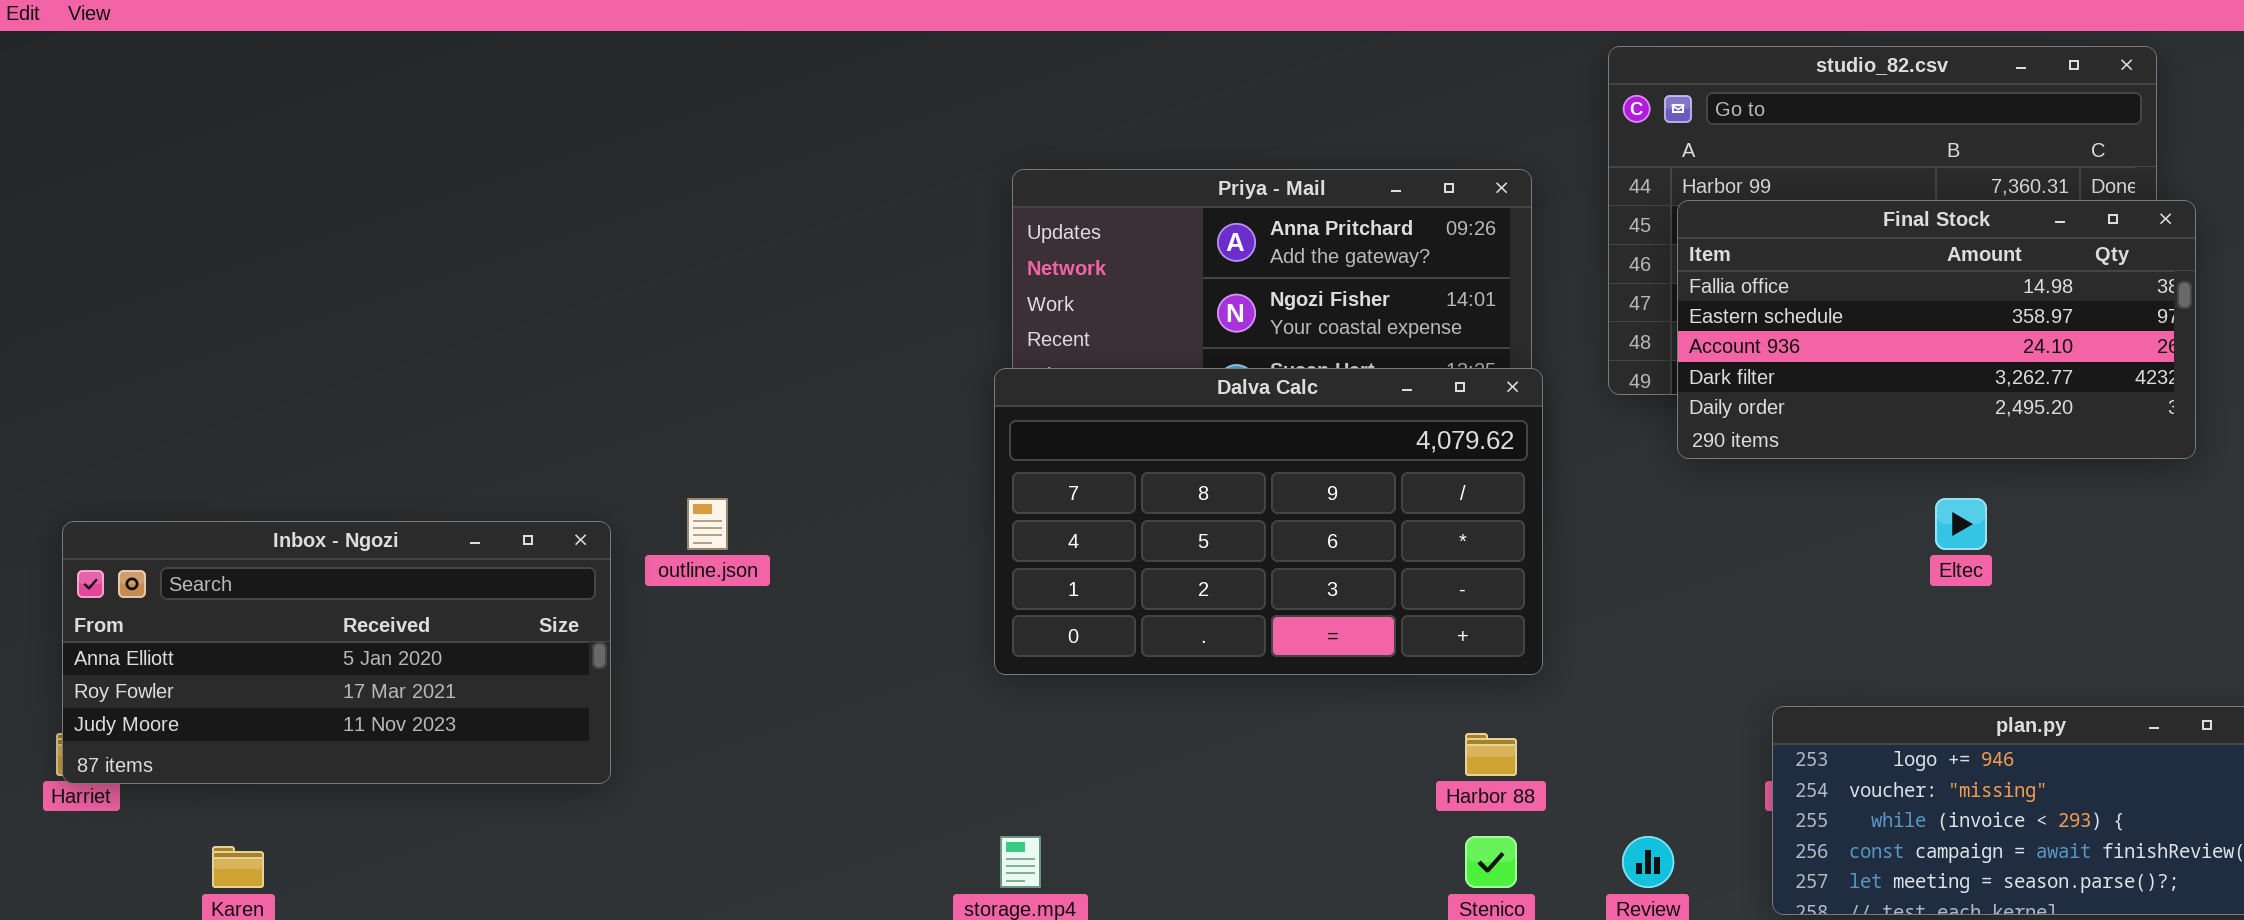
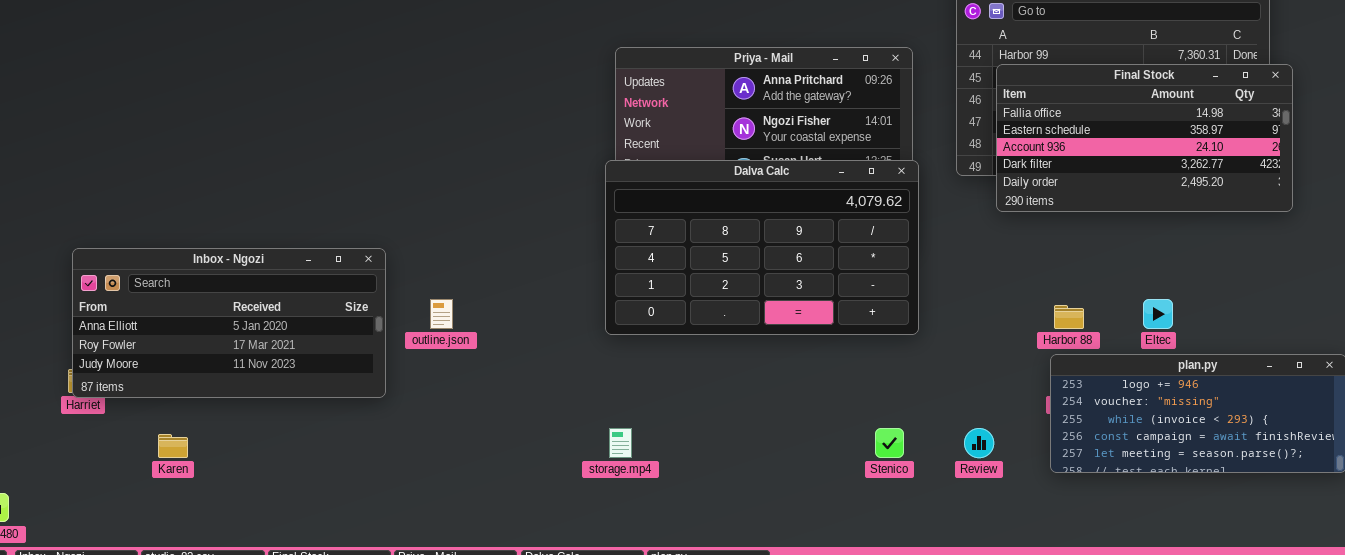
outline.json: [687,498,728,550] -> [430,299,453,329], moved
Eltec: [1935,498,1987,550] -> [1143,299,1173,329], moved
Harbor 88: [1465,733,1517,776] -> [1054,305,1084,329], moved

